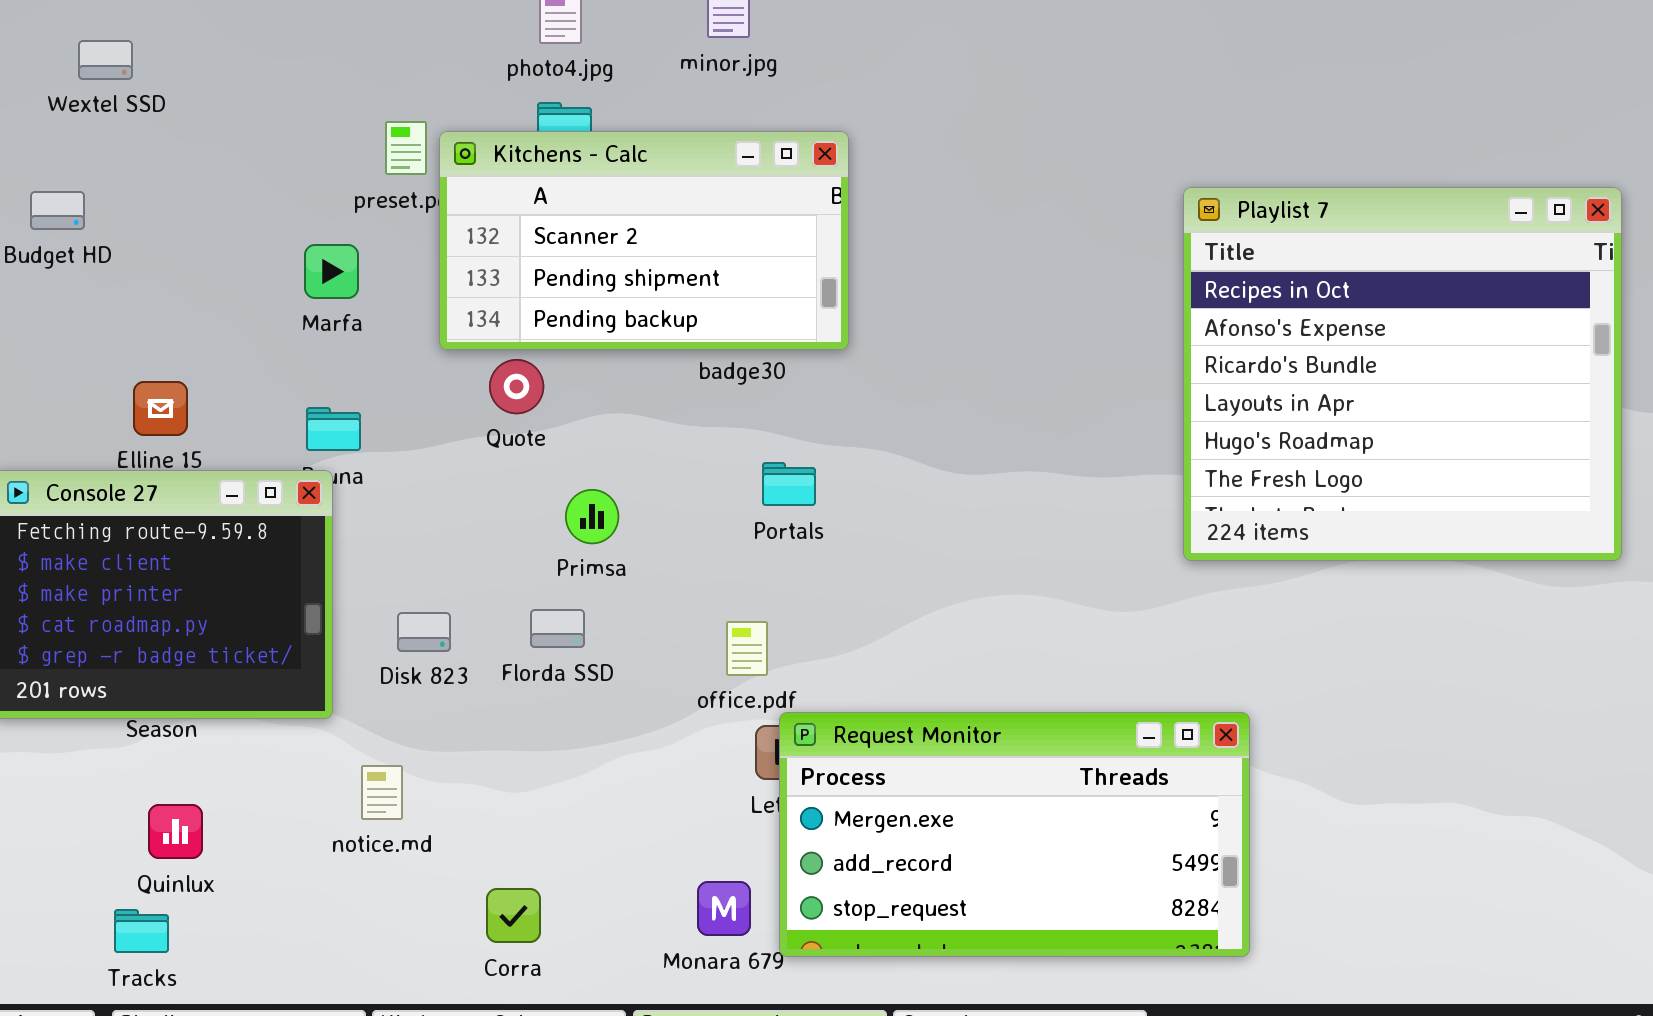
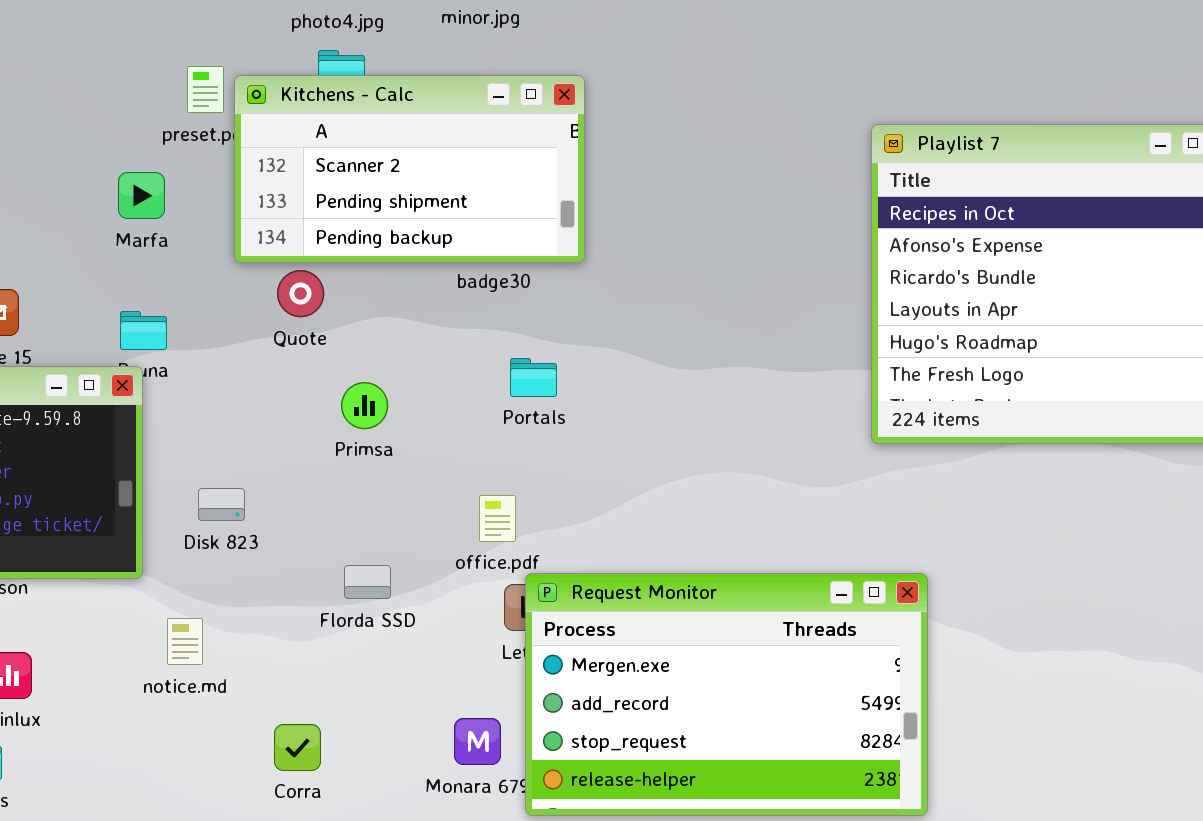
Florda SSD: [530,609,585,648] -> [344,565,391,599], moved
Request Monitor: [779,712,1250,957] -> [525,573,928,816], resized

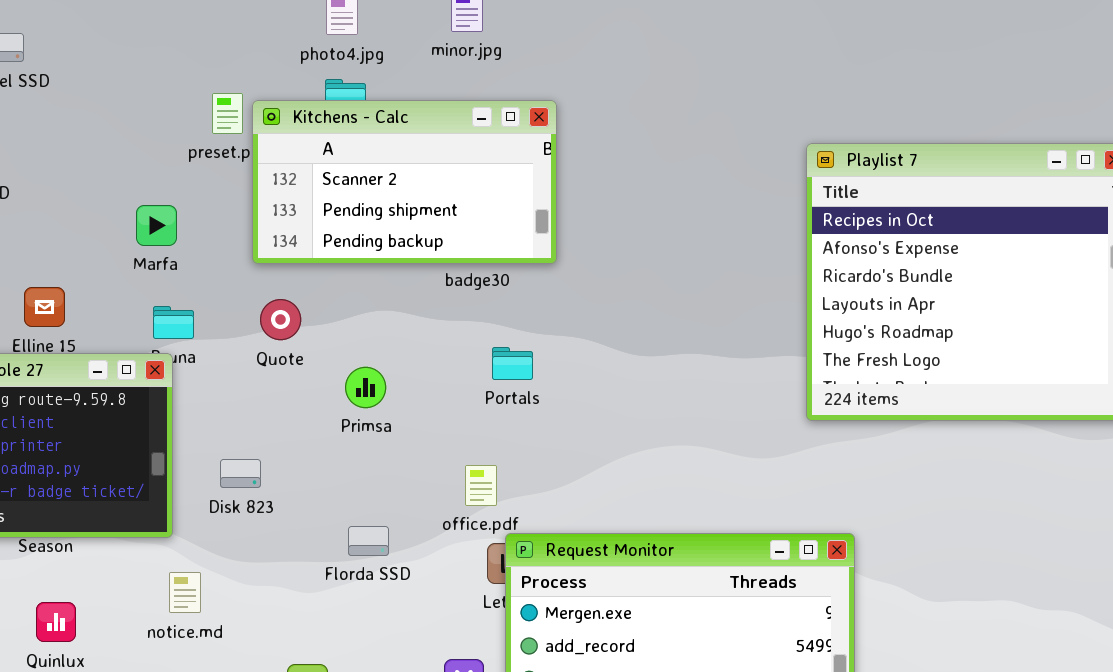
Marfa: [118,172,165,219] -> [136,205,177,246], moved
Quote: [277,270,324,317] -> [260,299,301,340], moved
notice.md: [167,618,203,665] -> [169,572,201,613], moved

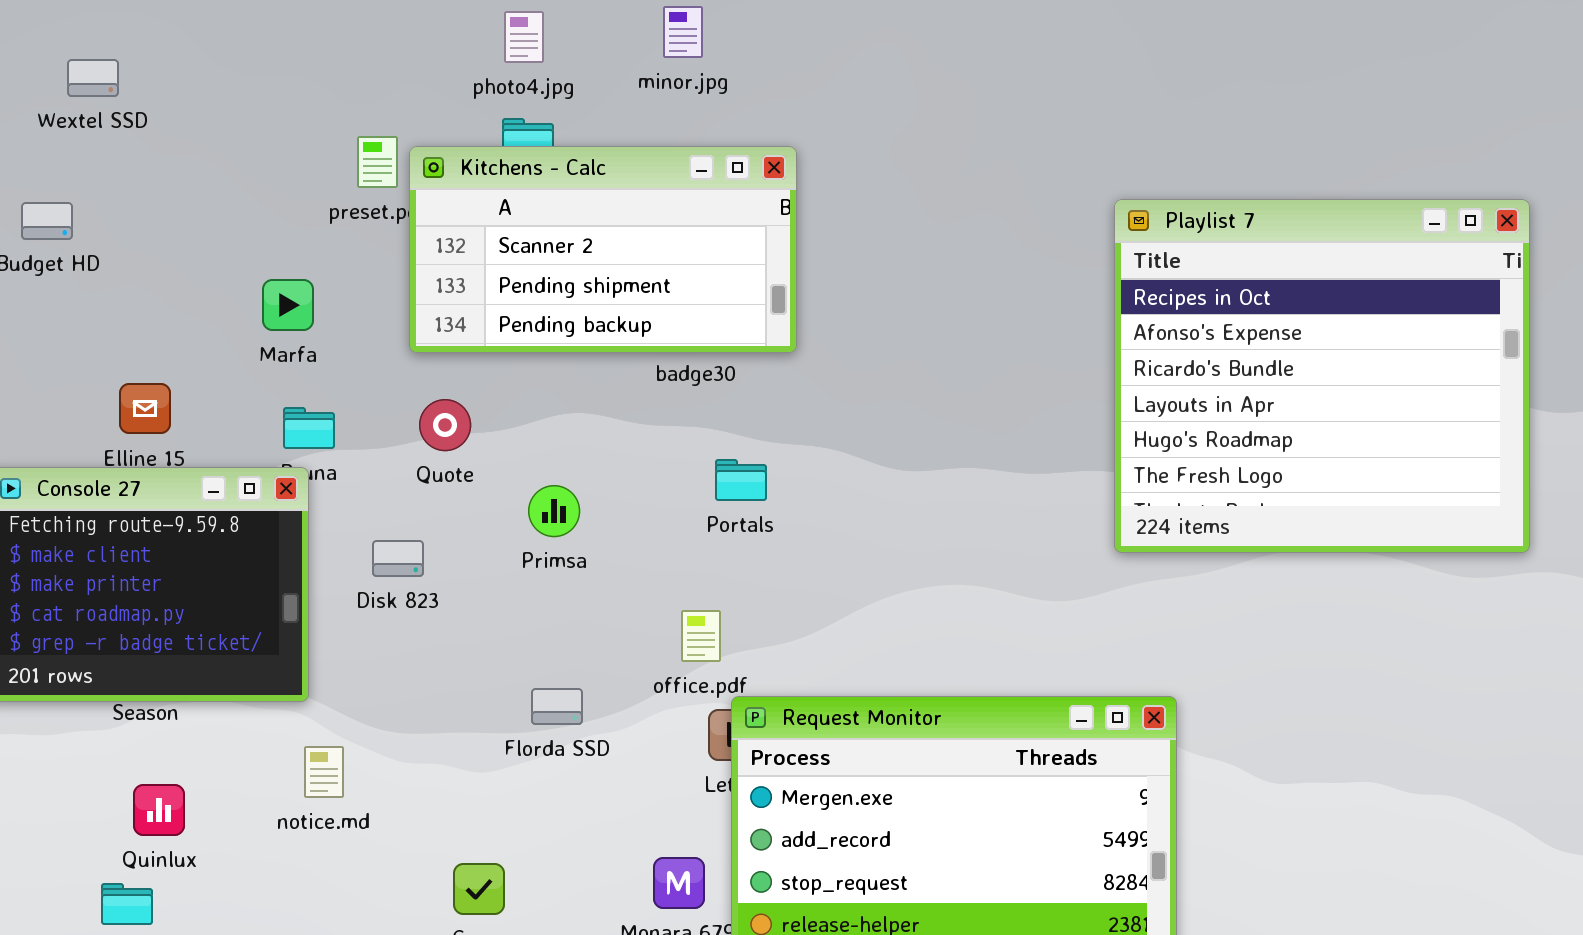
Disk 823: [220,459,261,488] -> [372,540,424,577], moved

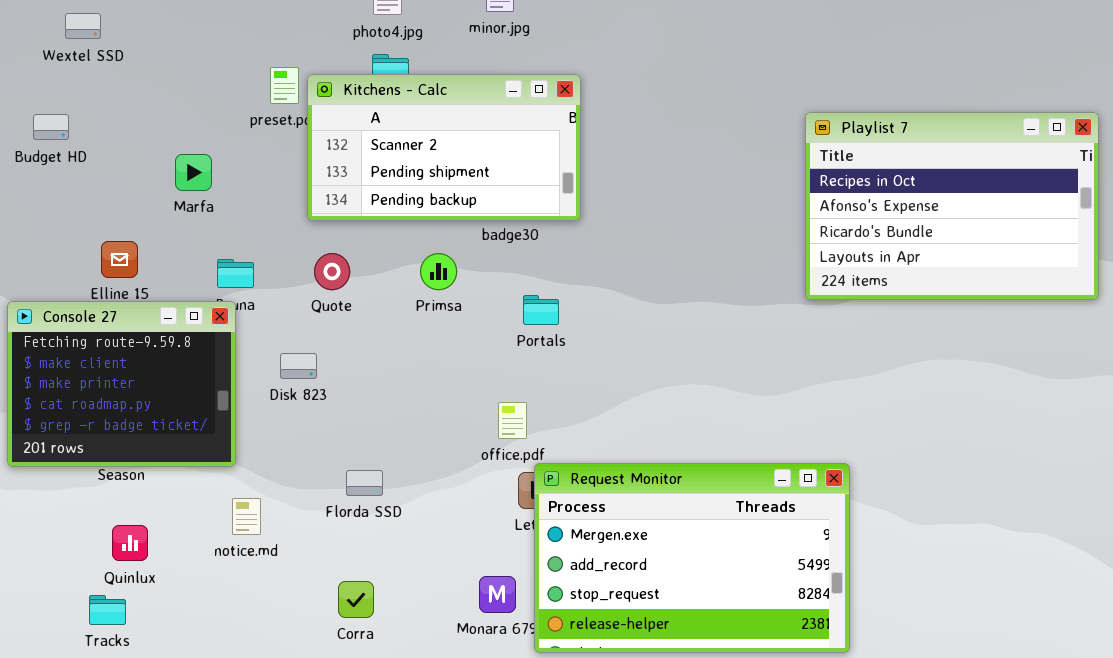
Playlist 7: [1114,199,1530,553] -> [805,112,1099,300], resized
Marfa: [262,279,314,331] -> [175,154,212,191], moved
Primsa: [528,485,580,537] -> [420,253,457,290], moved
Florda SSD: [531,688,583,725] -> [346,470,383,496], moved

